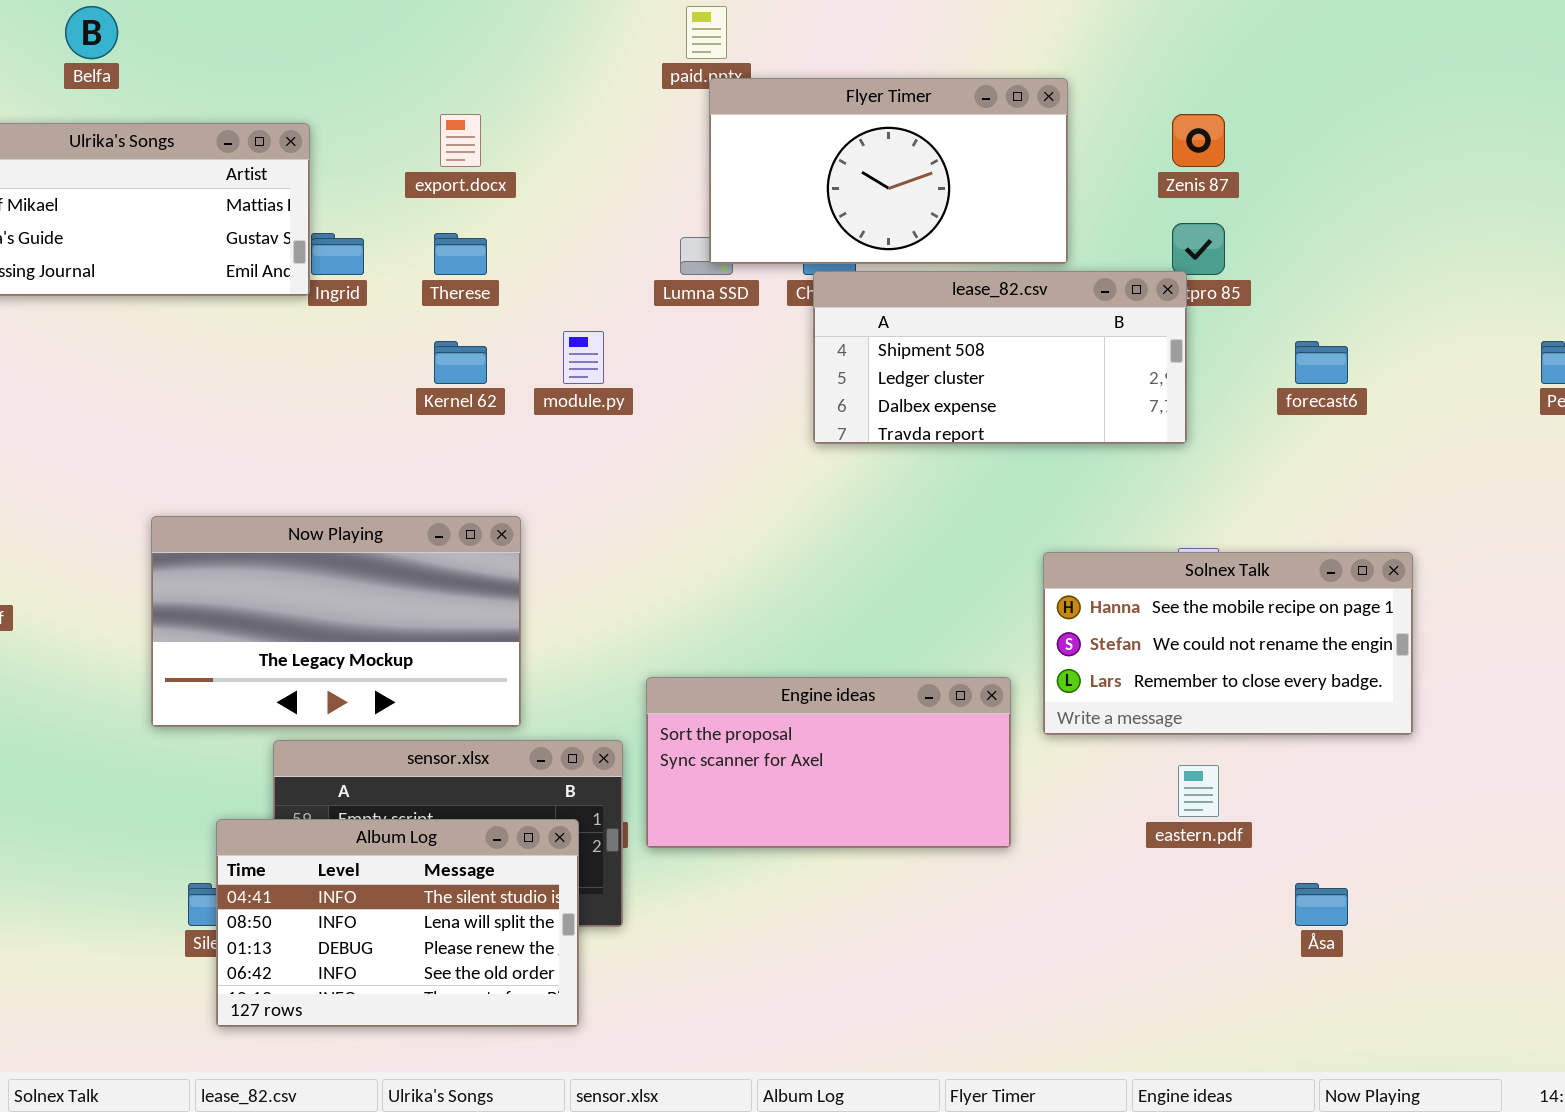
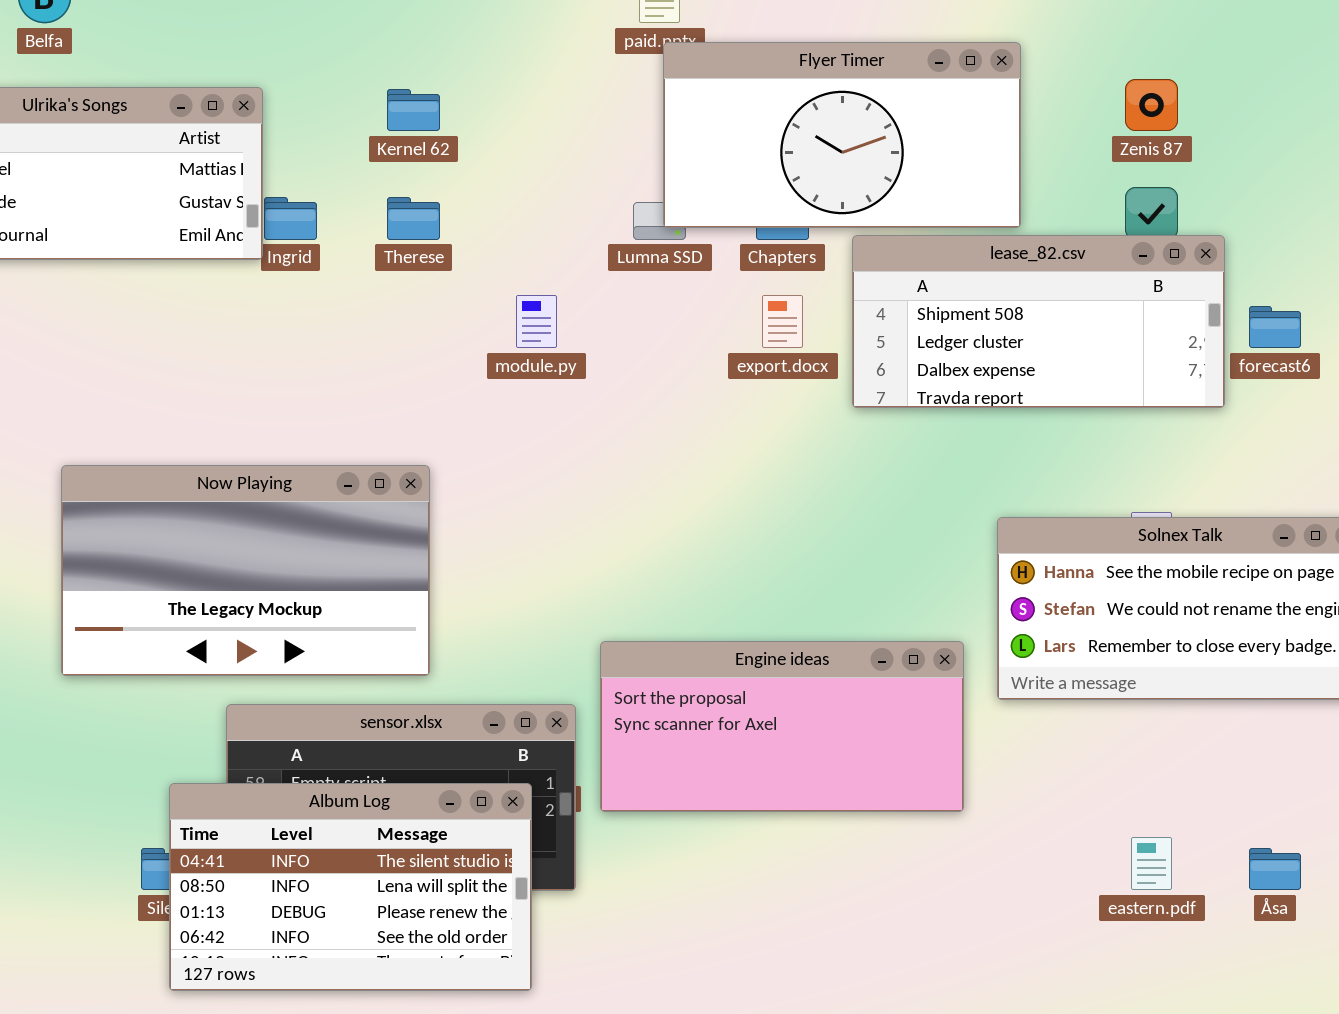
export.docx: [440,114,481,167] -> [762,295,803,348], moved
lease_82.csv: [813,271,1187,444] -> [852,235,1225,408], moved
Kernel 62: [434,341,487,384] -> [387,89,440,131], moved
Now Playing: [151,516,521,727] -> [61,465,430,676], moved
eastern.pdf: [1178,765,1219,817] -> [1131,837,1172,890], moved

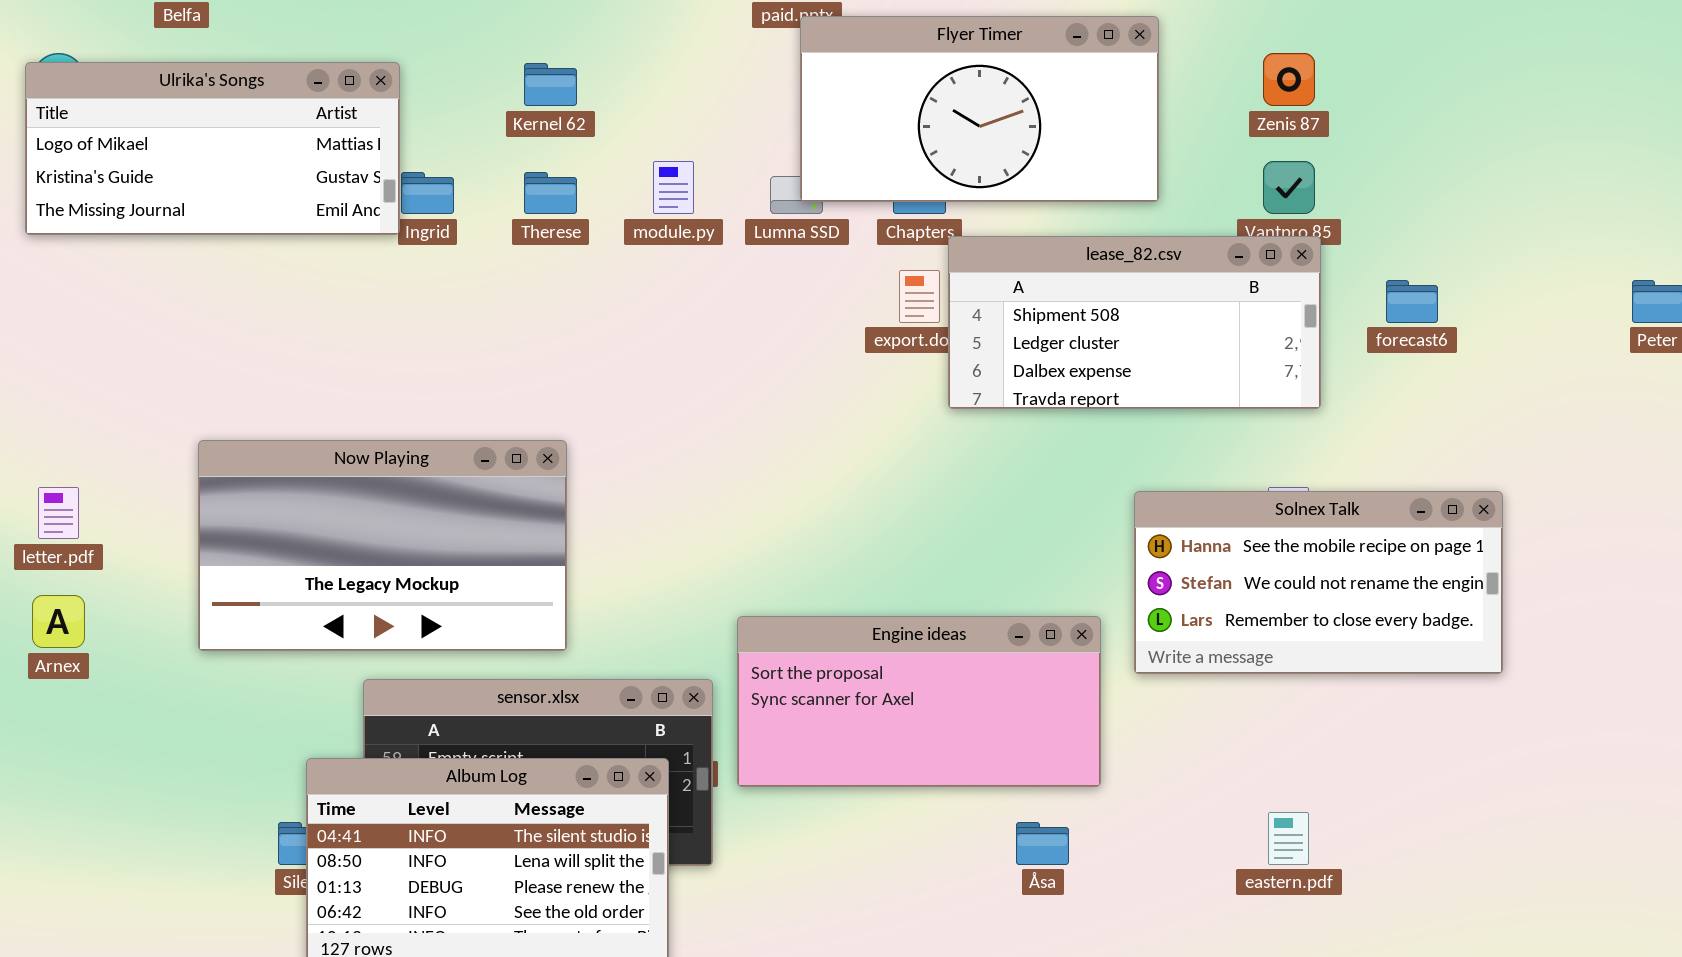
lease_82.csv: [852,235,1225,408] -> [948,236,1321,409], moved
module.py: [516,295,557,348] -> [653,161,694,214], moved
Åsa: [1249,848,1301,890] -> [1016,822,1069,865], moved

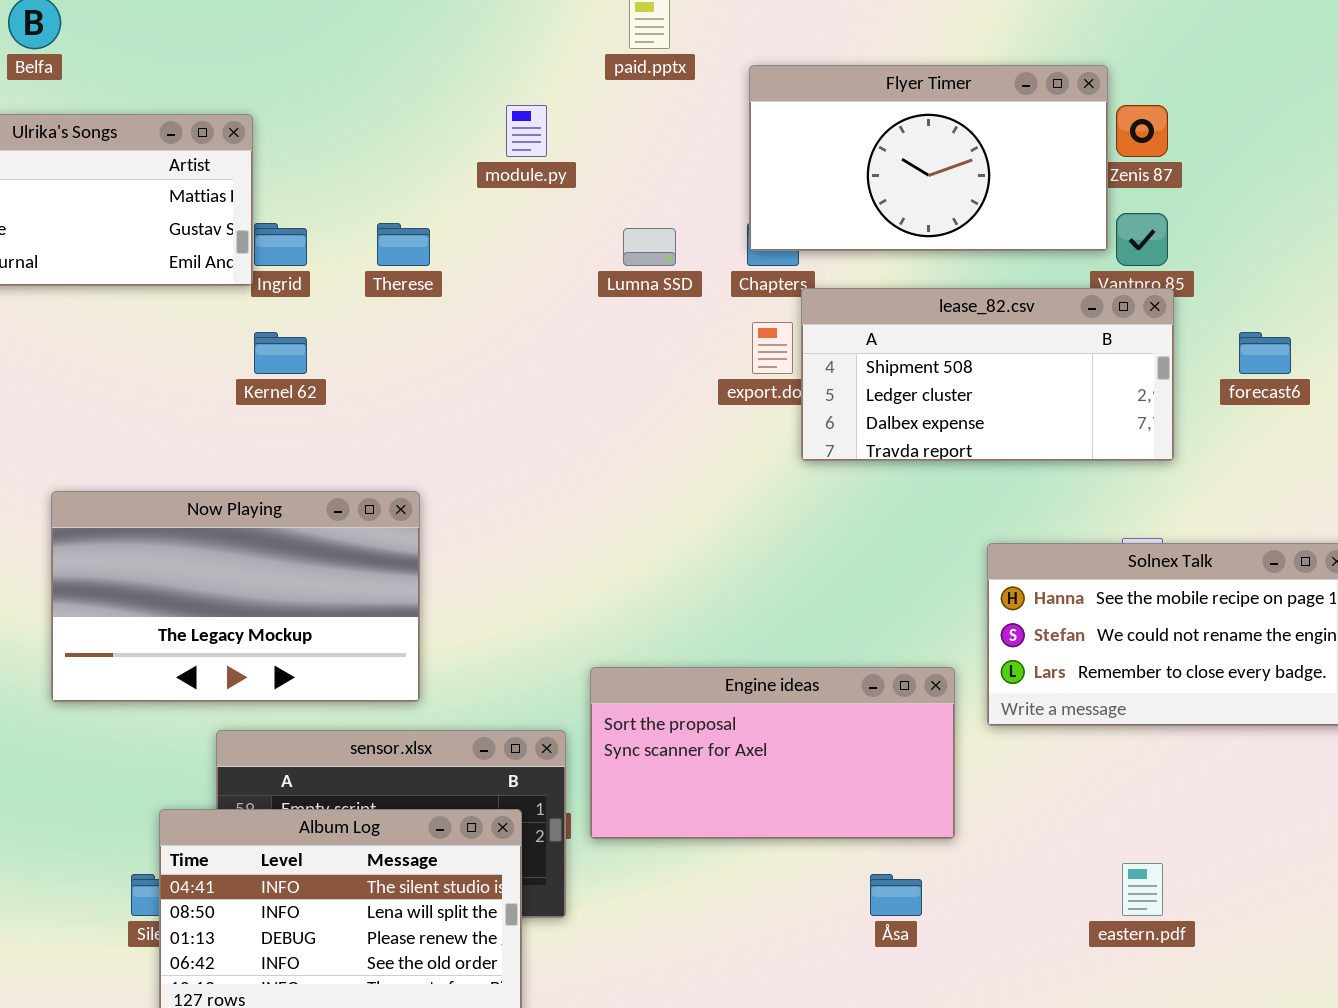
Flyer Timer: [800,16,1159,202] -> [749,65,1108,251], moved
Kernel 62: [524,63,577,106] -> [254,332,307,374], moved
module.py: [653,161,694,214] -> [506,105,547,157], moved

